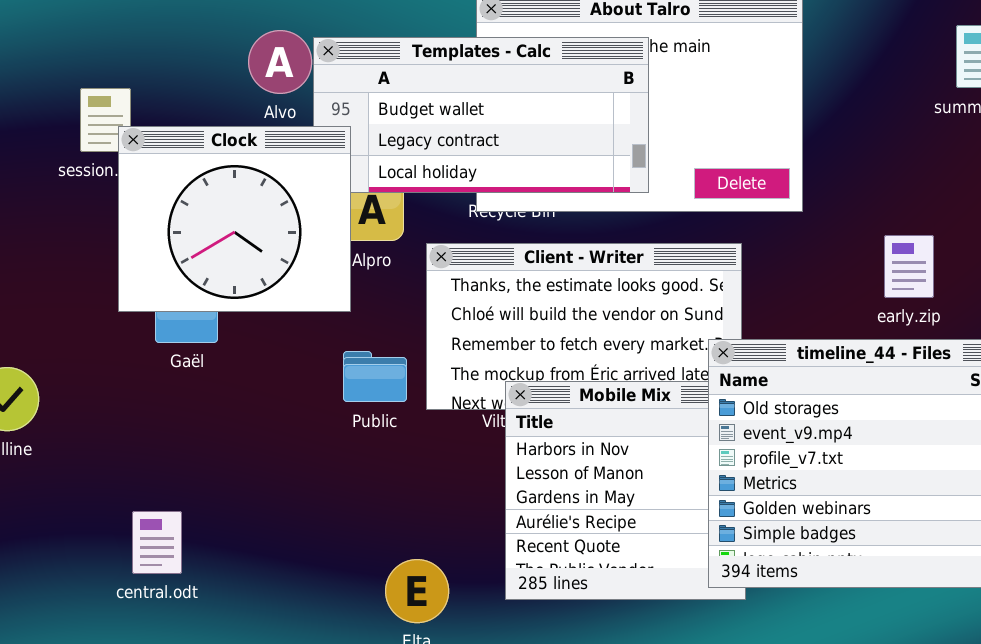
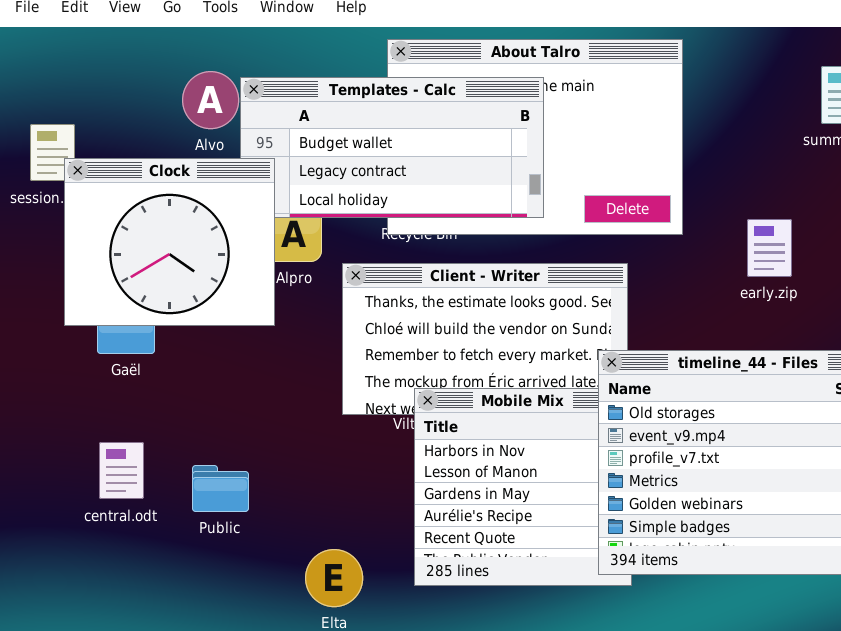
early.zip: [884,235,934,298] -> [747,219,792,277], moved
Public: [343,351,407,402] -> [192,465,249,512], moved
central.odt: [132,511,182,574] -> [99,442,144,499], moved

